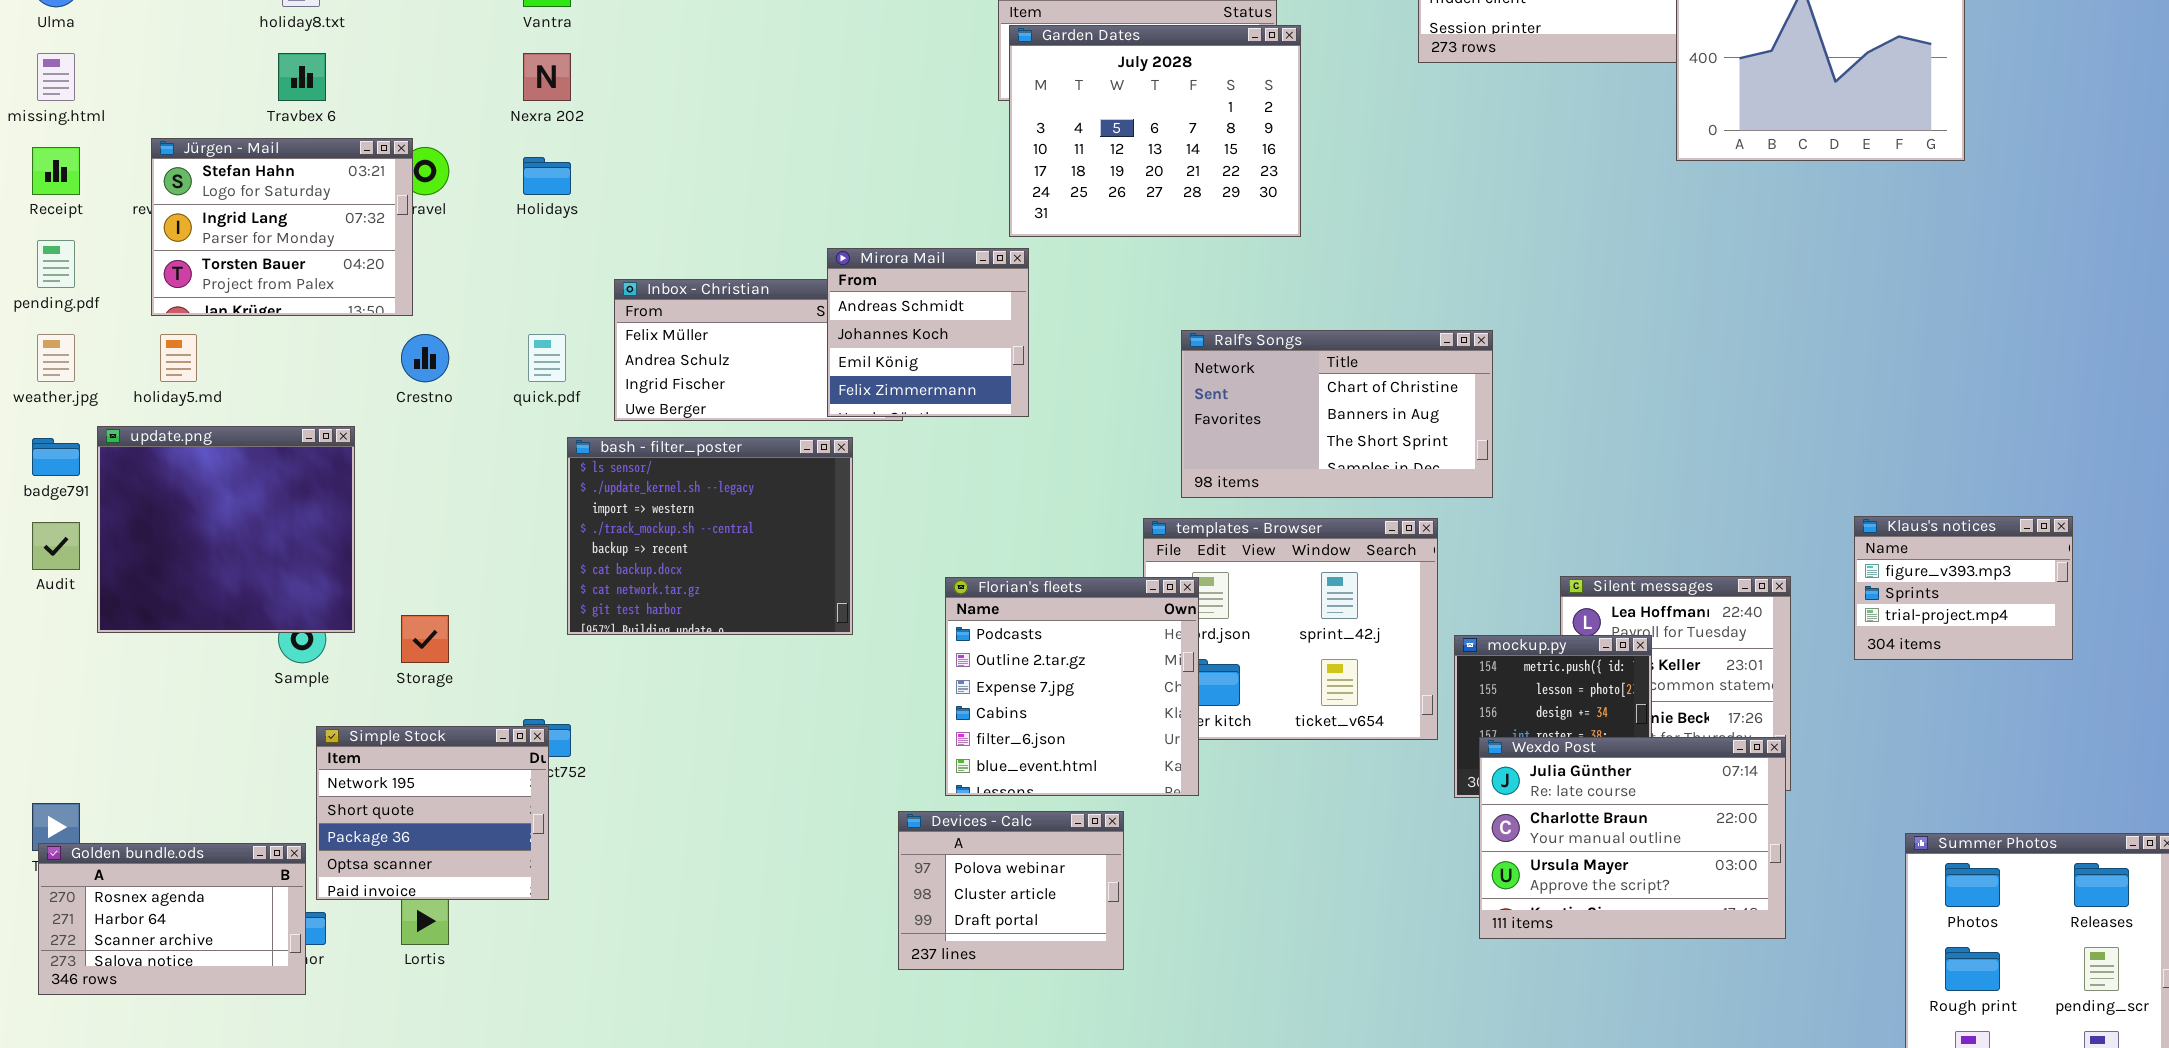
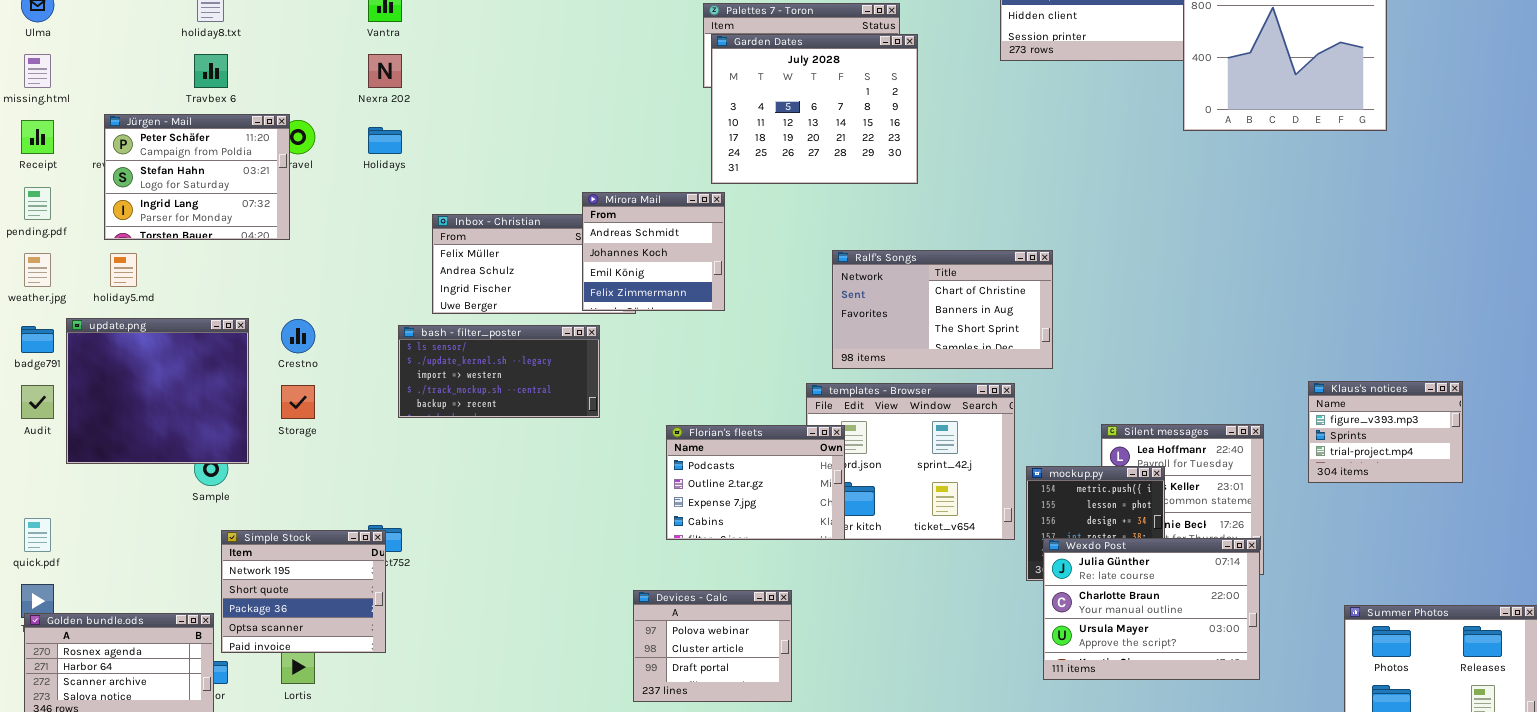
Jürgen - Mail: [151,138,413,316] -> [104,114,290,240], scrolled up 1 row
Crestno: [401,334,449,382] -> [281,319,315,353], moved
quick.pdf: [528,334,566,382] -> [24,518,51,552], moved
bash - filter_poster: [567,437,853,635] -> [398,325,600,418], resized
Florian's fleets: [945,577,1199,796] -> [666,425,845,540], resized
Storage: [401,615,449,663] -> [281,385,315,419], moved

